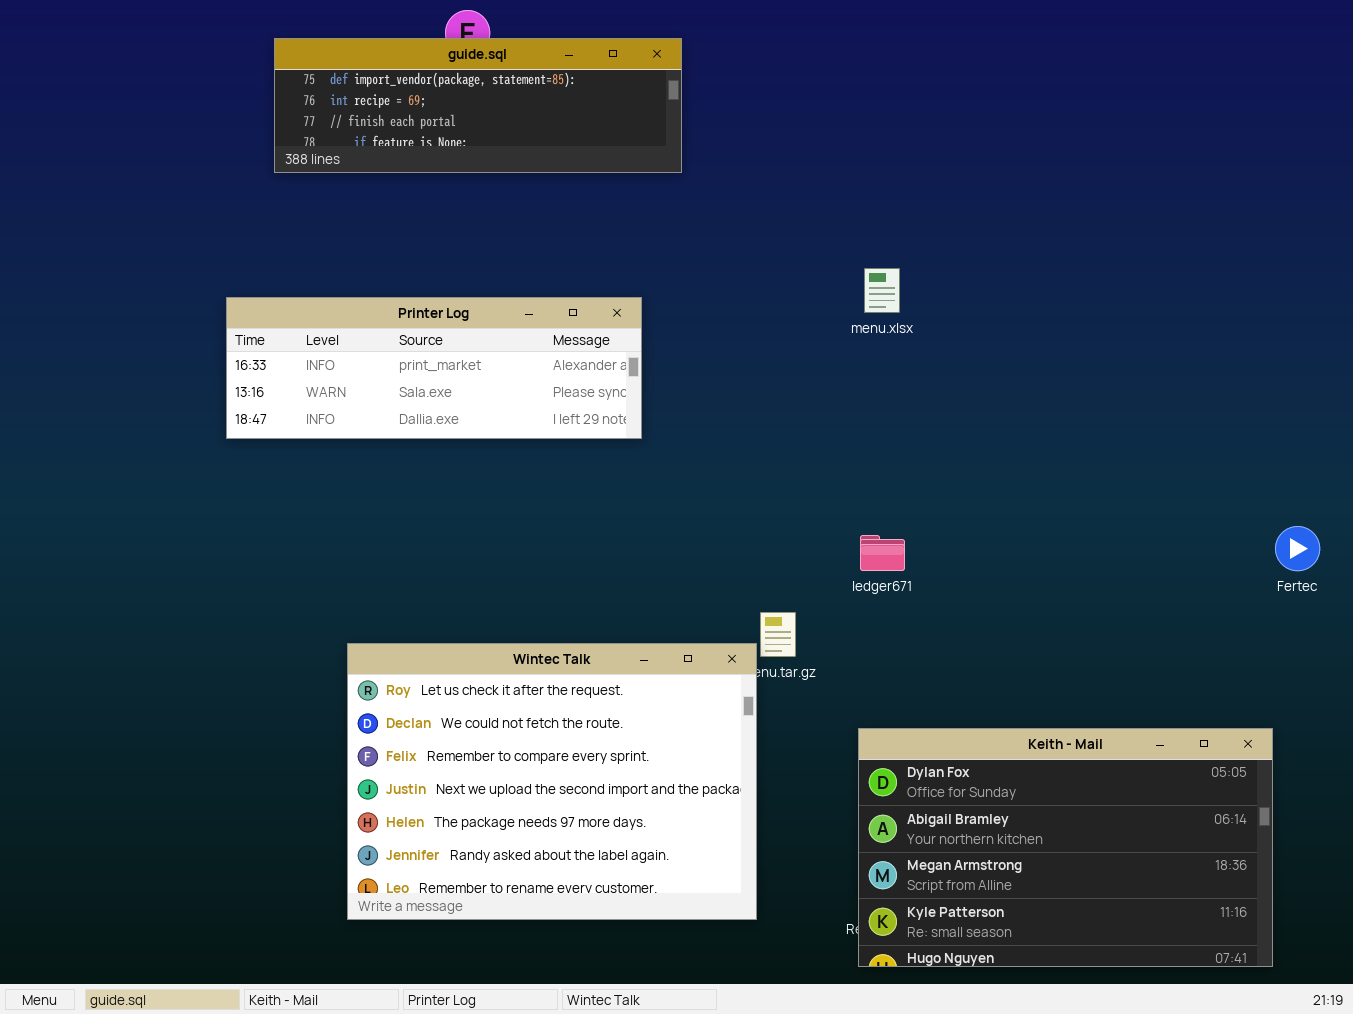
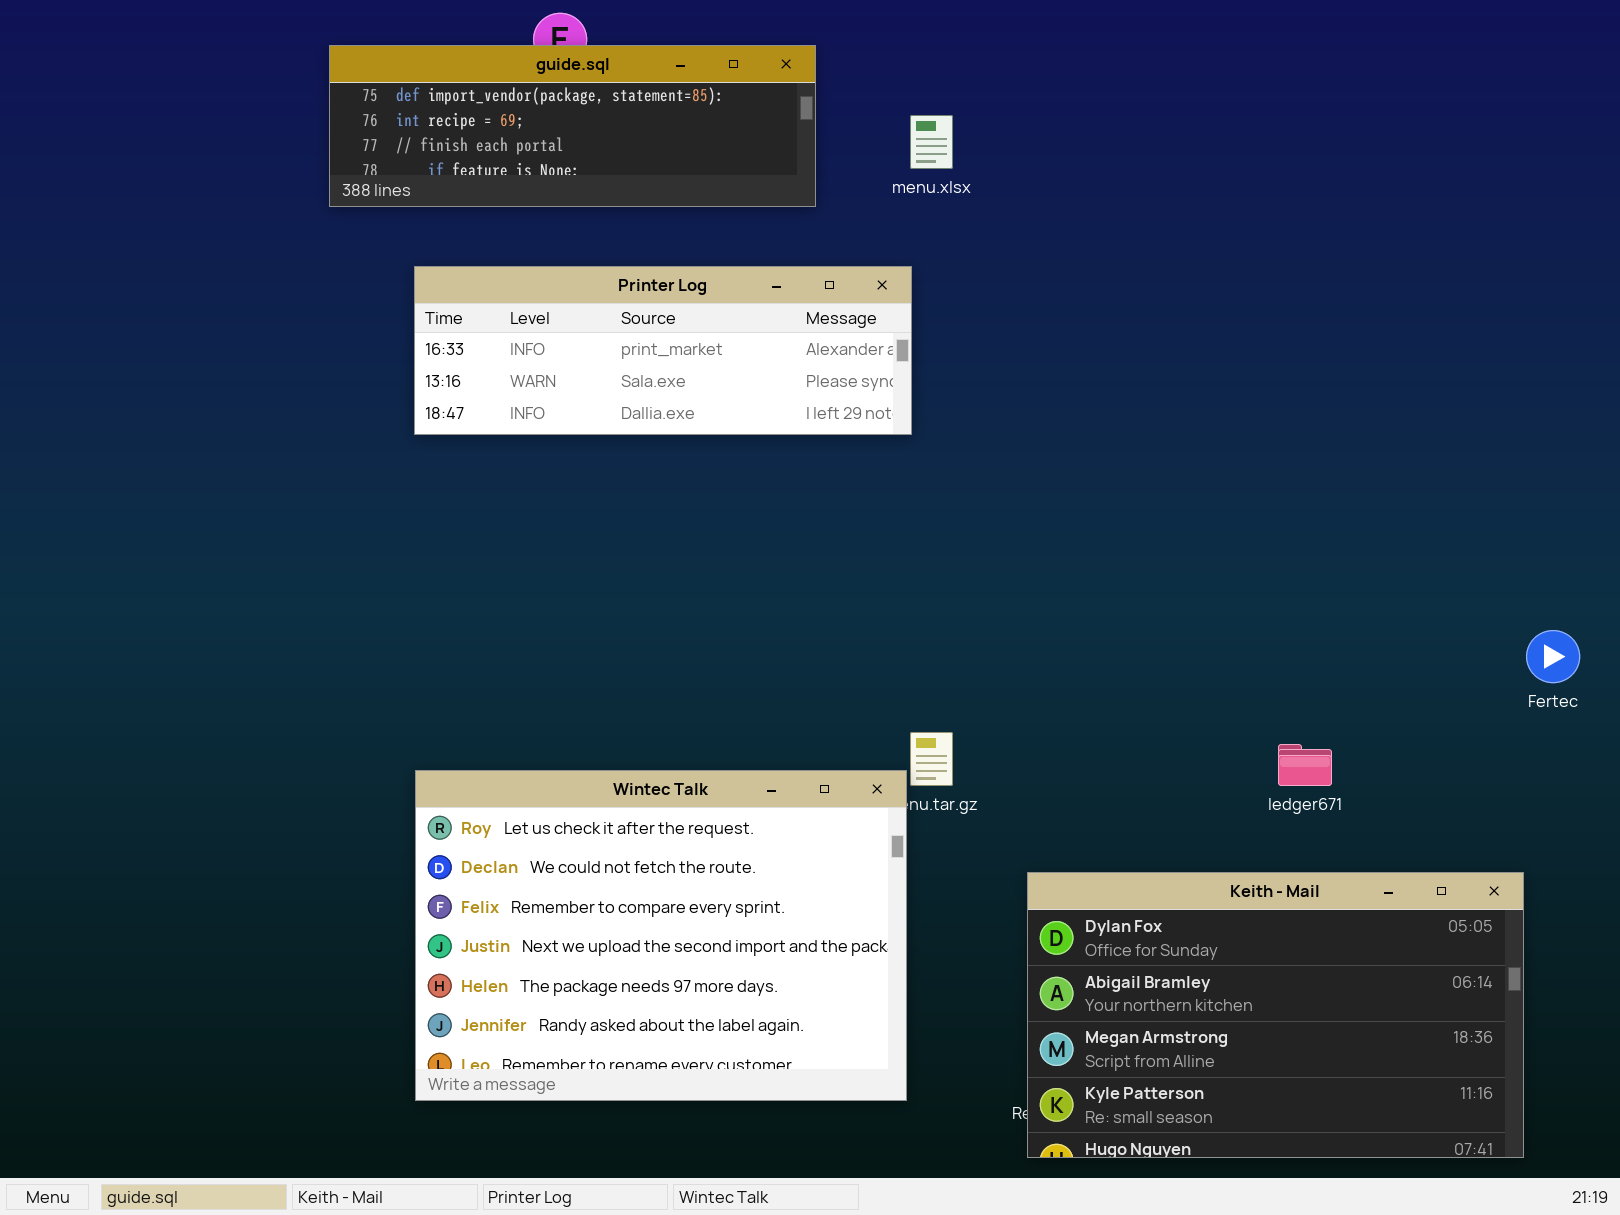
menu.xlsx: [864,268,900,313] -> [910,115,953,169], moved
Printer Log: [226,297,642,439] -> [414,266,912,435], moved
ledger671: [860,535,905,571] -> [1278,744,1332,786], moved

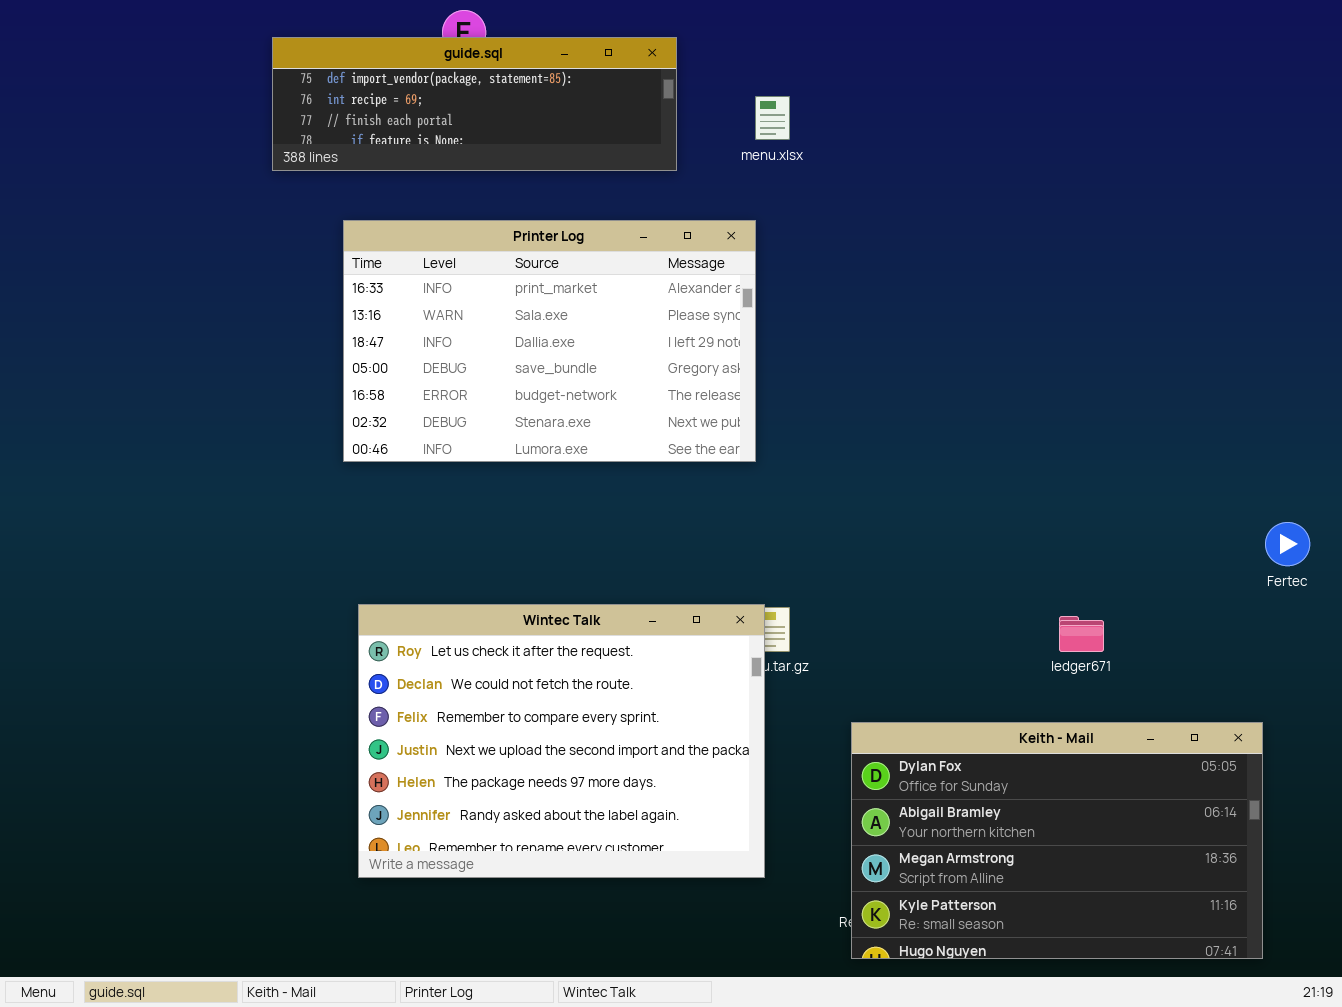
Printer Log: [414,266,912,435] -> [343,220,756,462], resized
Wintec Talk: [415,770,907,1101] -> [358,604,765,878], moved

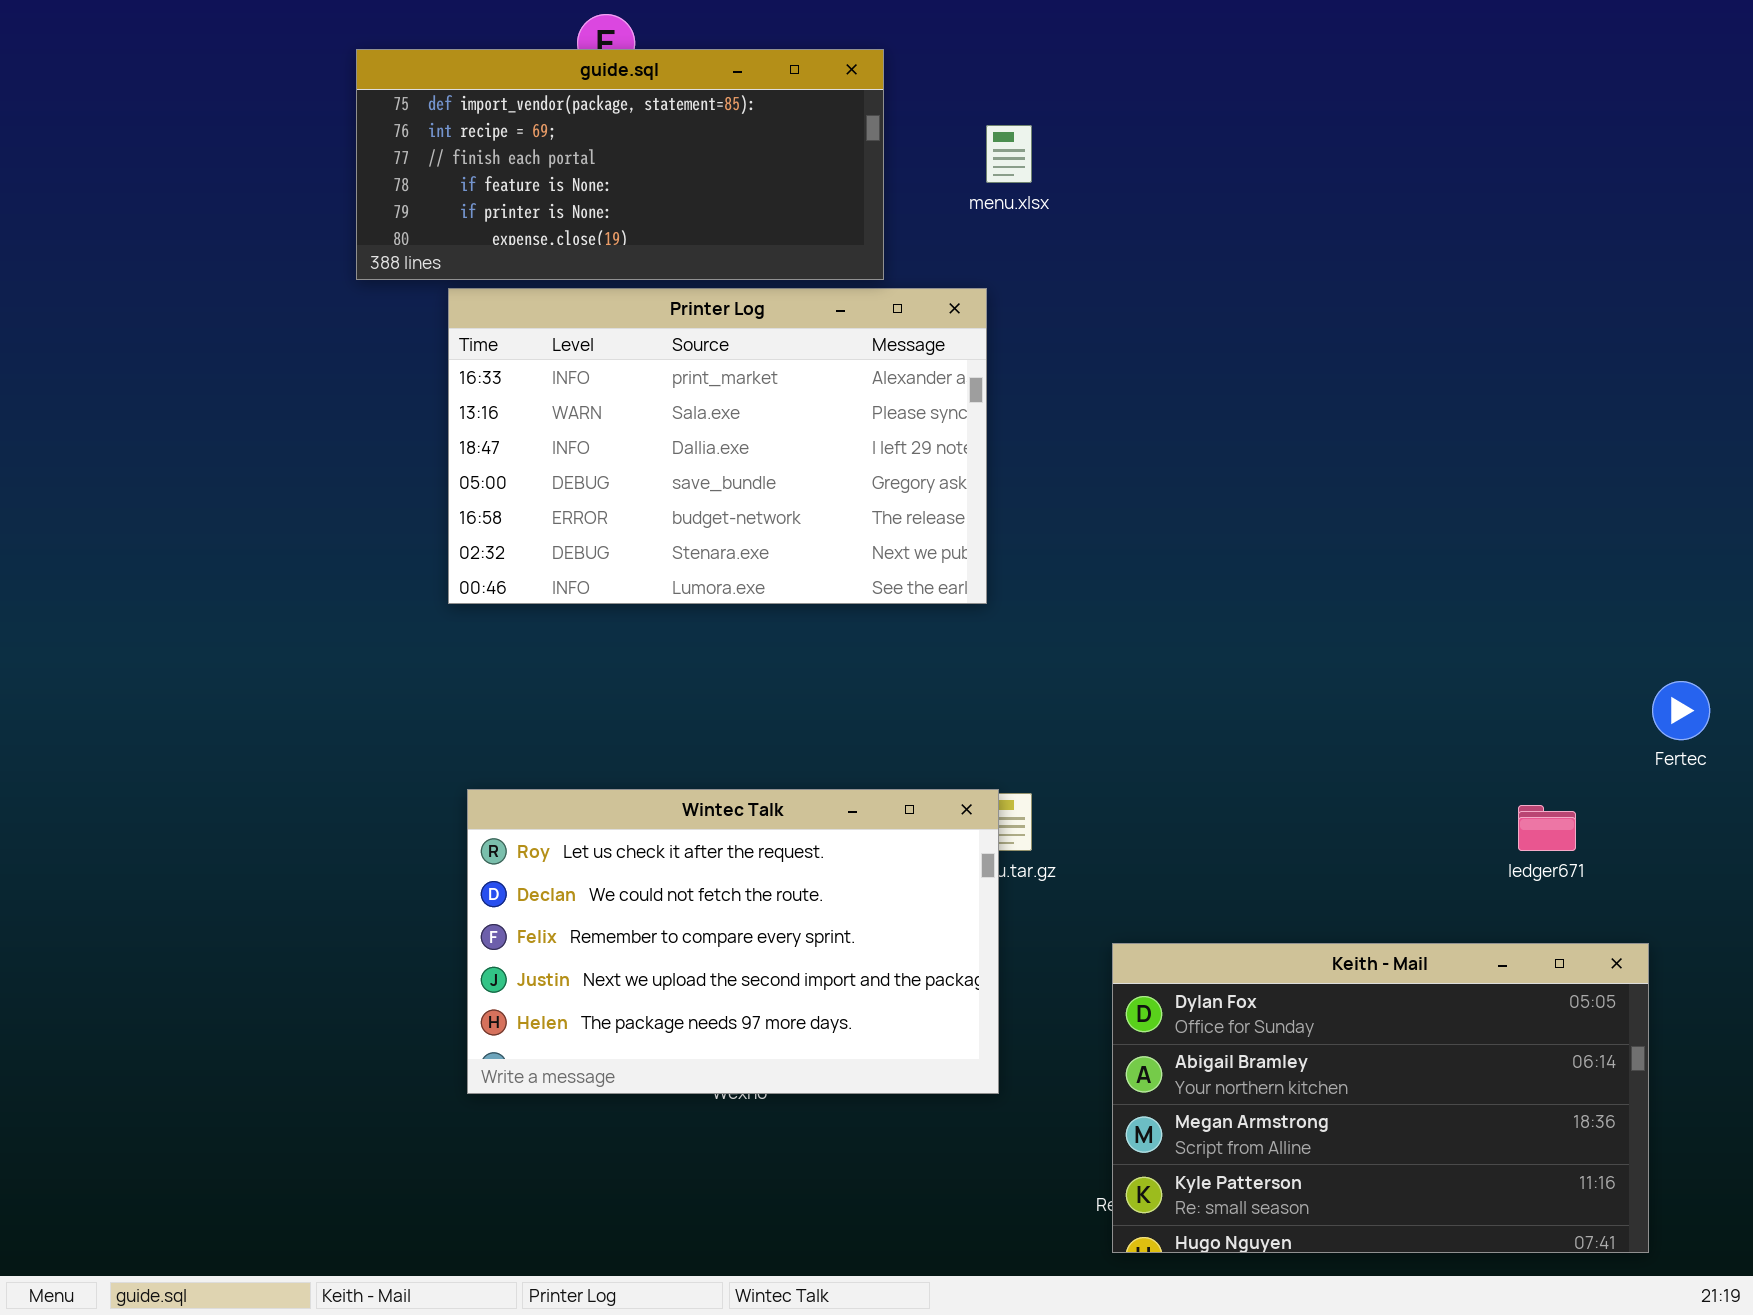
guide.sql: [272,37,677,171] -> [356,49,884,280], resized
Wintec Talk: [358,604,765,878] -> [467,789,999,1094], resized
ledger671: [1059,616,1104,652] -> [1518,805,1576,851], moved

